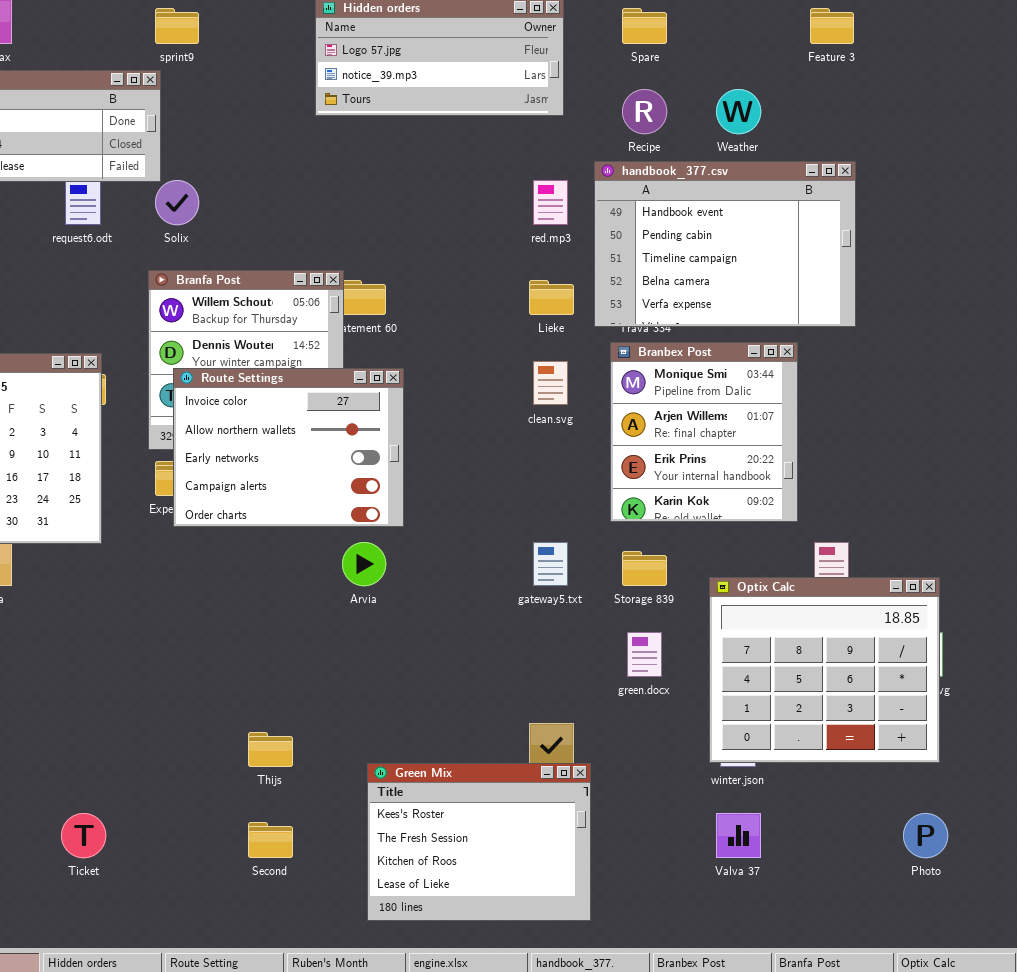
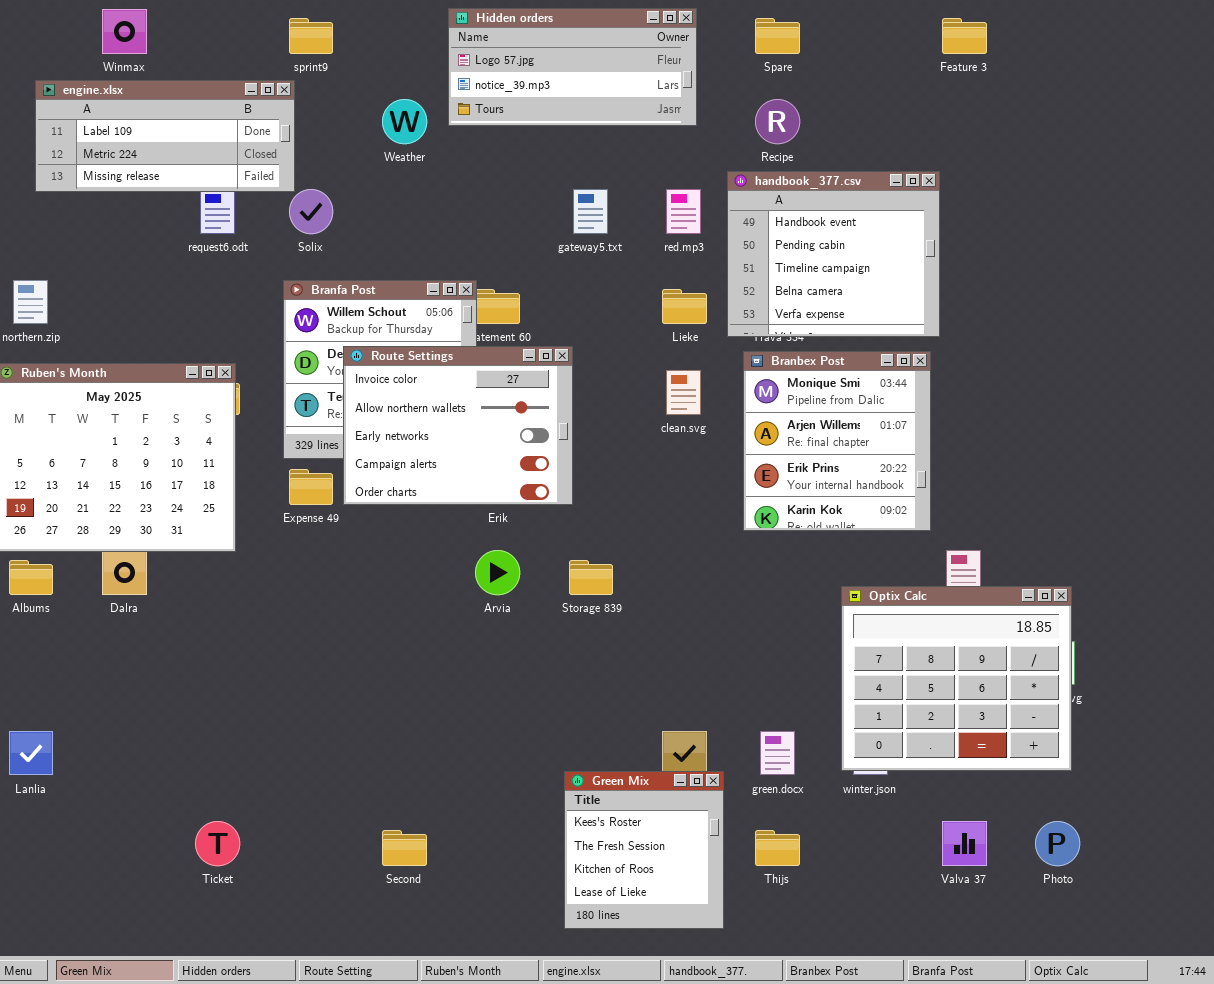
Weather: [716,89,761,134] -> [382,99,427,144], moved
handbook_377.csv: [594,161,856,327] -> [727,171,940,337], resized
Route Settings: [173,368,404,527] -> [343,346,573,505], moved
gateway5.txt: [533,542,568,586] -> [573,189,608,234], moved
Storage 839: [622,551,667,586] -> [569,560,613,595], moved
green.docx: [627,632,662,677] -> [760,731,795,775], moved
Thijs: [248,732,293,767] -> [755,830,800,866], moved
Green Mix: [367,763,591,921] -> [564,771,724,929], resized
Valva 37: [716,813,761,858] -> [942,821,987,866], moved

